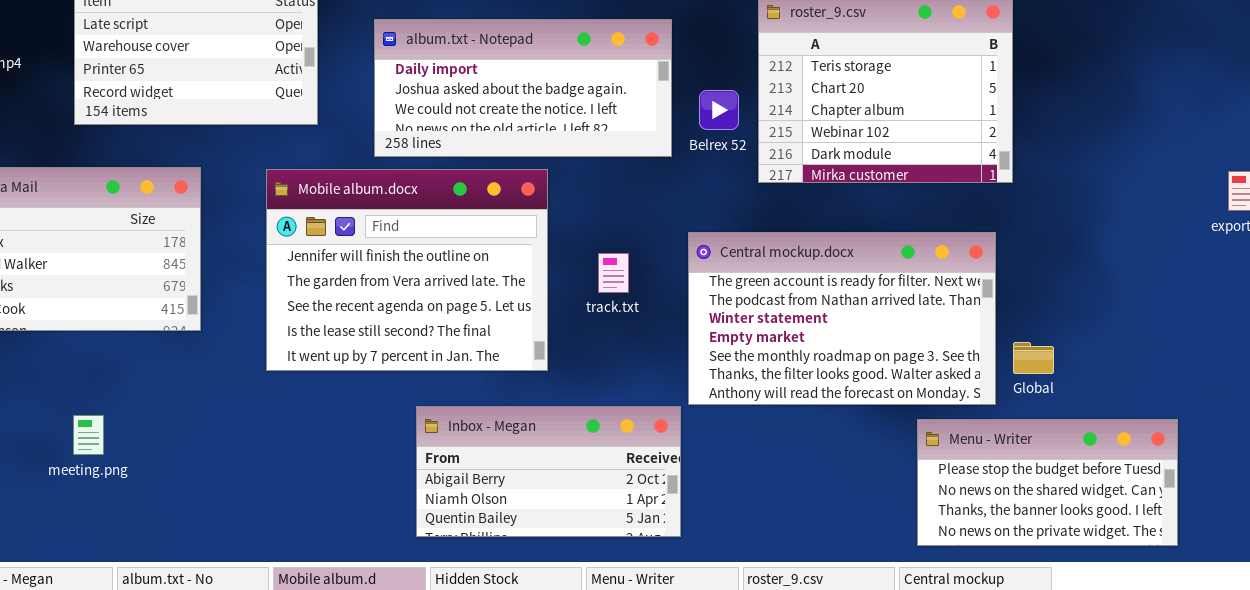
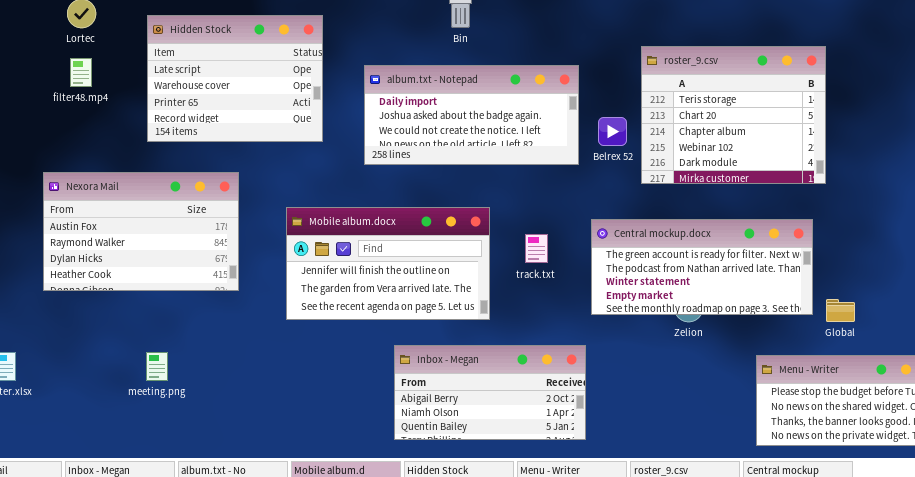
Mobile album.docx: [266,169,548,371] -> [286,207,490,320], resized
Central mockup.docx: [688,232,996,405] -> [591,219,813,315], resized

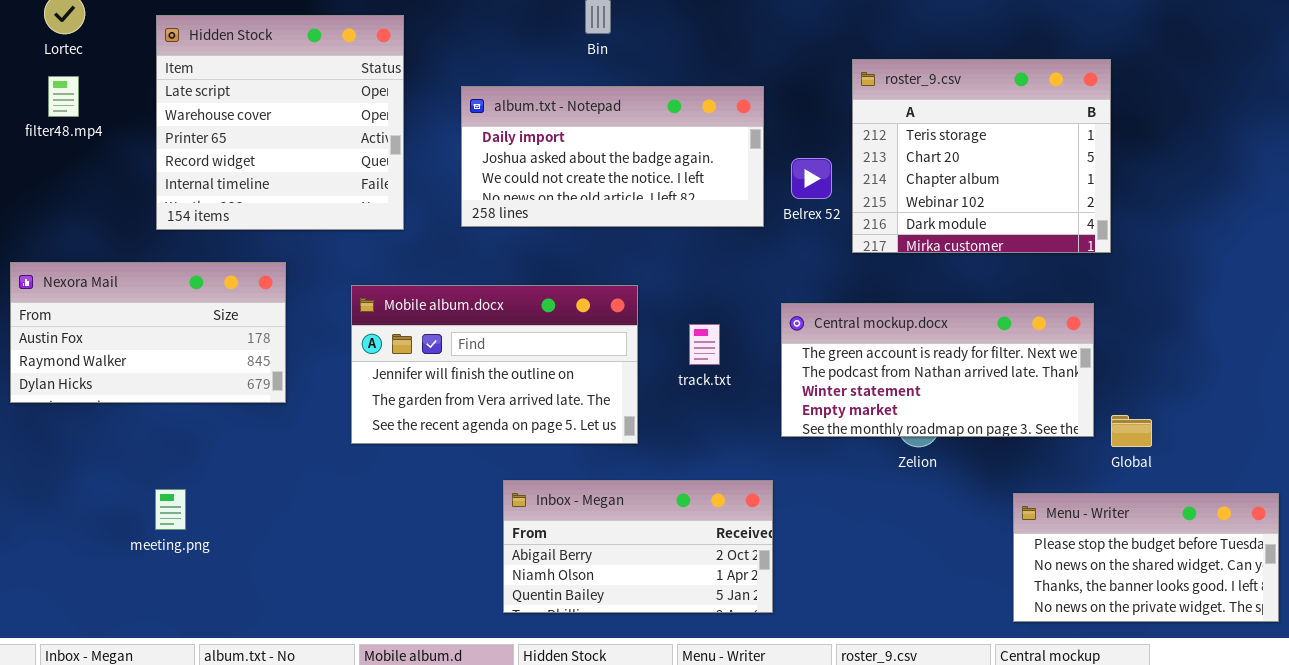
Hidden Stock: [147,15,323,142] -> [156,15,404,230], resized
Nexora Mail: [43,172,239,291] -> [10,262,286,403], resized

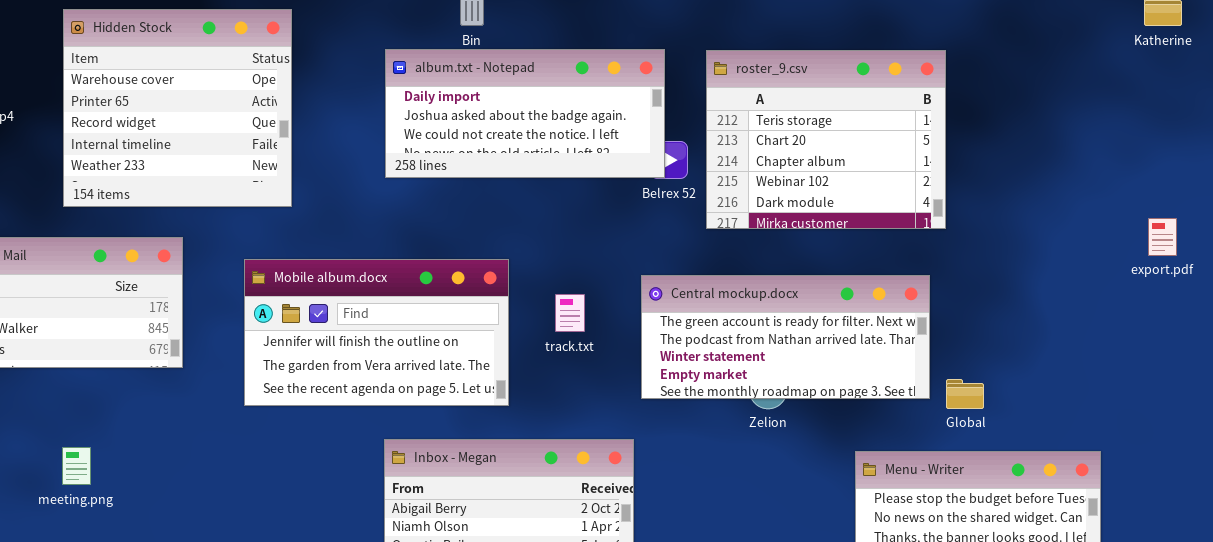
Hidden Stock: [156,15,404,230] -> [63,9,292,207], scrolled down 1 row
album.txt - Notepad: [461,86,764,227] -> [385,49,665,178], moved

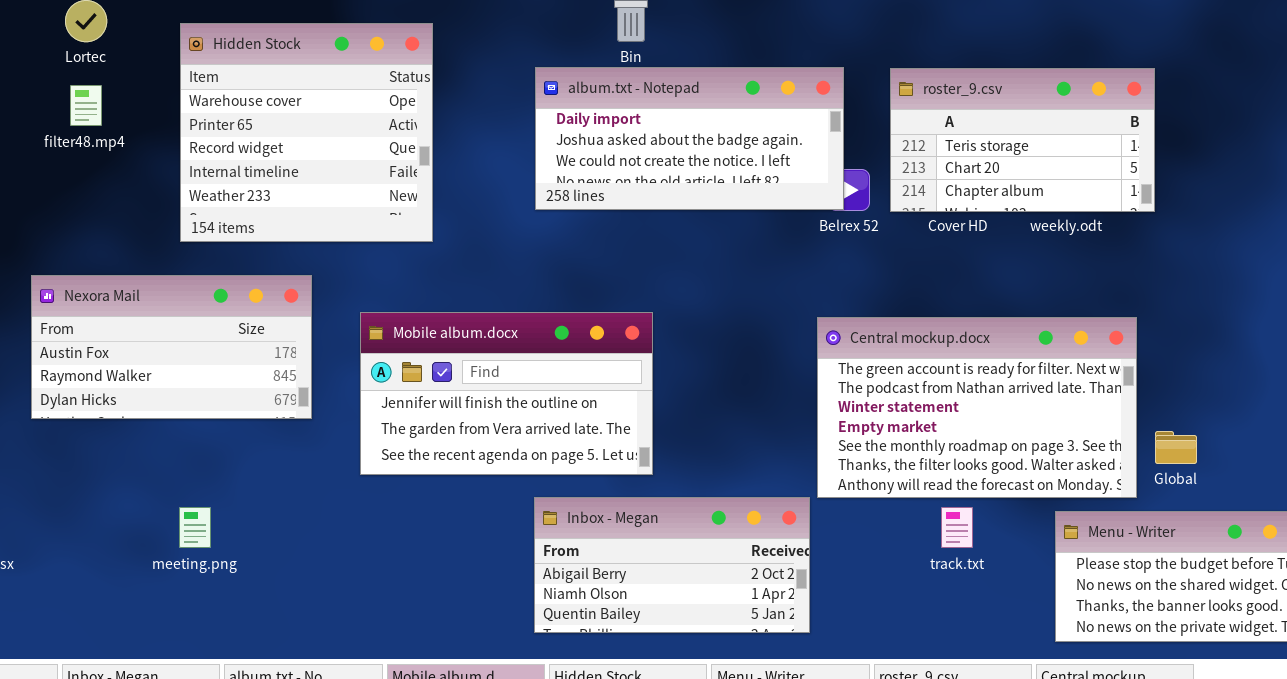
roster_9.csv: [706,50,946,229] -> [890,68,1155,212], resized
Mobile album.docx: [244,259,509,406] -> [360,312,653,475], moved
Central mockup.docx: [641,275,930,399] -> [817,317,1137,498], resized
track.txt: [555,294,585,332] -> [941,507,973,548], moved

